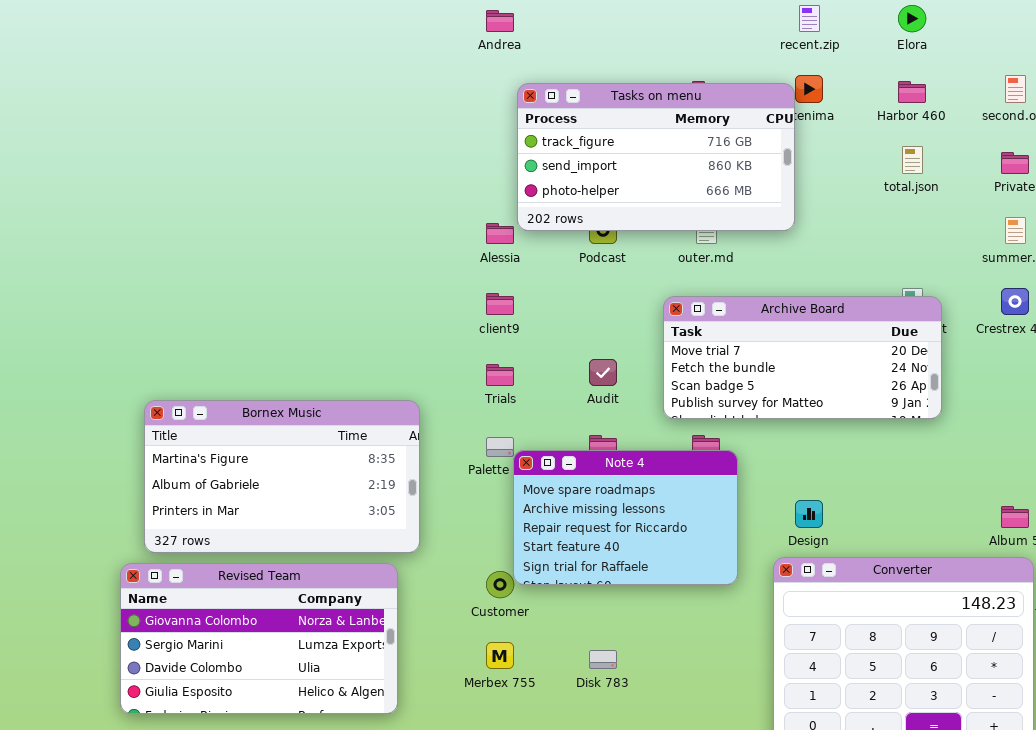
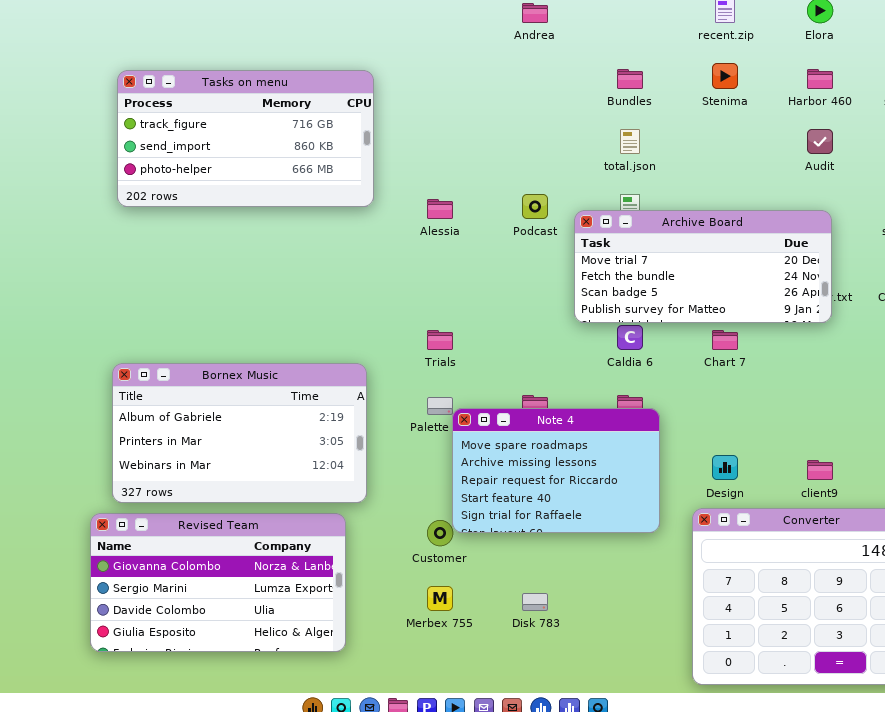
Andrea: [486,10,514,32] -> [522,3,548,23], moved
Tasks on menu: [517,83,795,231] -> [117,70,374,207], moved
total.json: [902,146,923,174] -> [620,129,640,154], moved
client9: [486,293,514,315] -> [807,460,833,480], moved
Archive Board: [663,296,942,419] -> [574,210,832,323], moved
Audit: [589,359,617,386] -> [807,129,833,154], moved
Bornex Music: [144,400,420,553] -> [112,363,367,503], scrolled down 1 row

